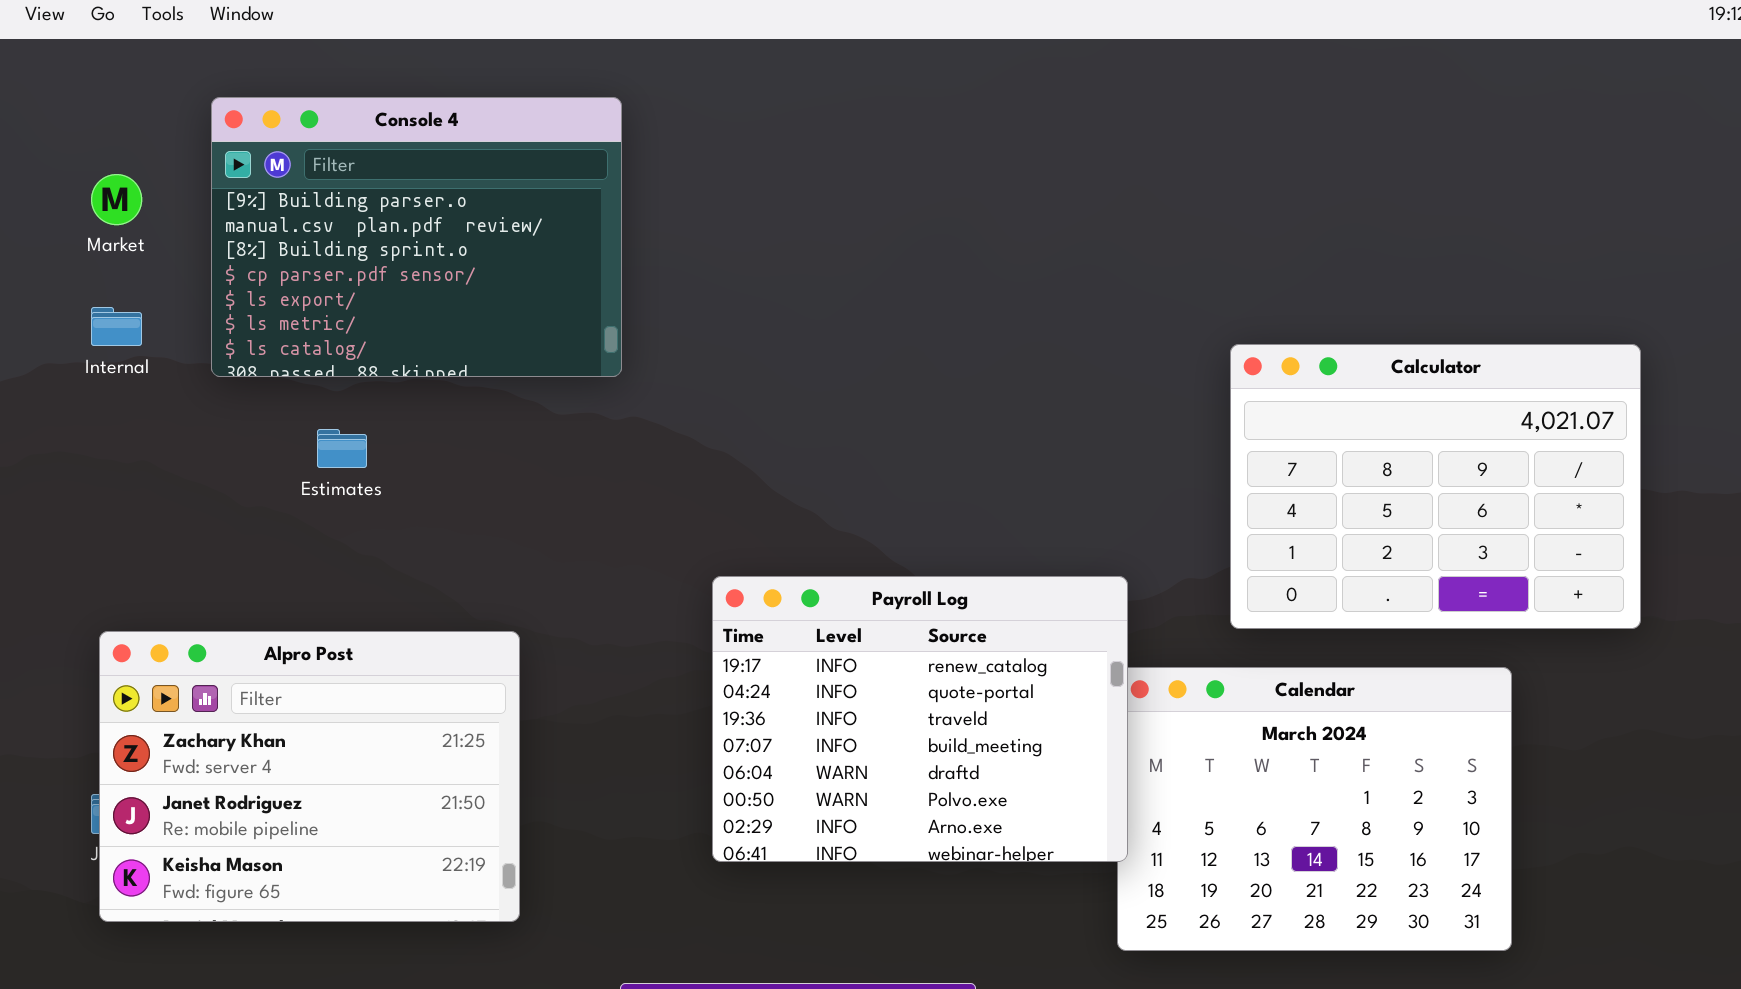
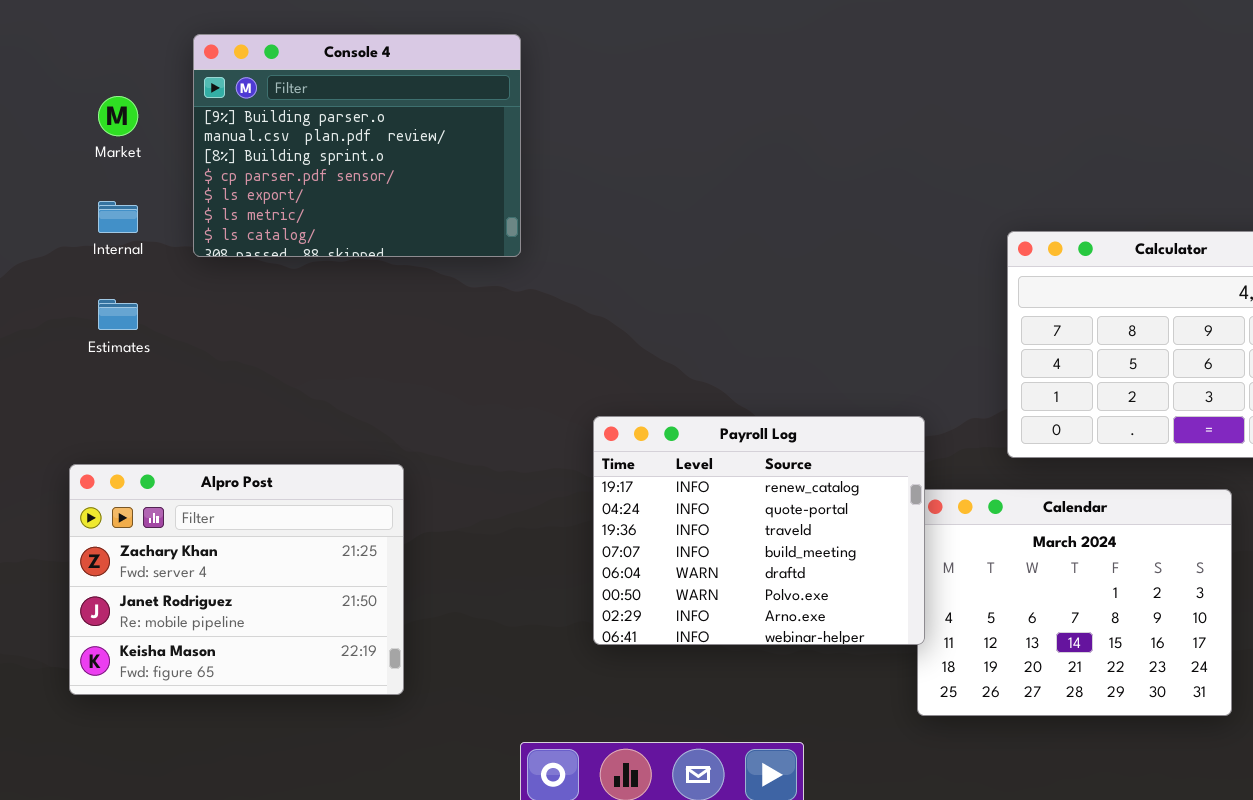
Estimates: [317,429,367,468] -> [98,299,138,330], moved
Alpro Post: [99,631,520,922] -> [69,464,404,695], moved

